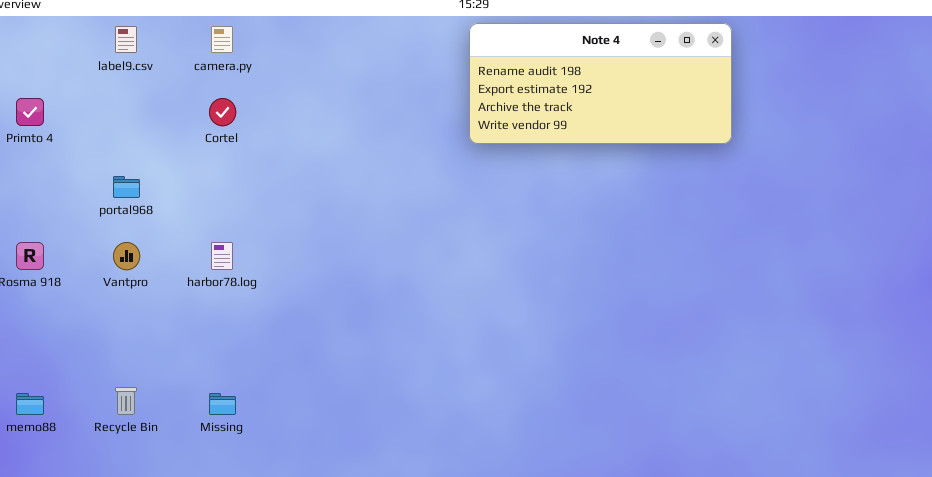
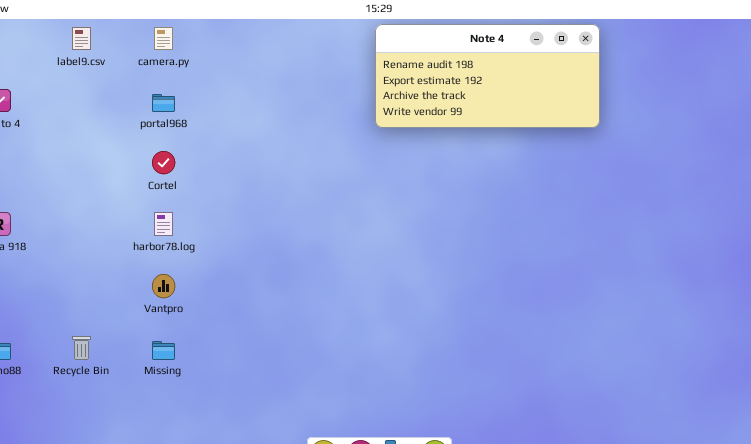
Cortel: [209,98,236,126] -> [152,151,175,174], moved
portal968: [113,176,140,198] -> [152,94,175,112], moved
Vantpro: [113,242,140,270] -> [152,274,175,298], moved

